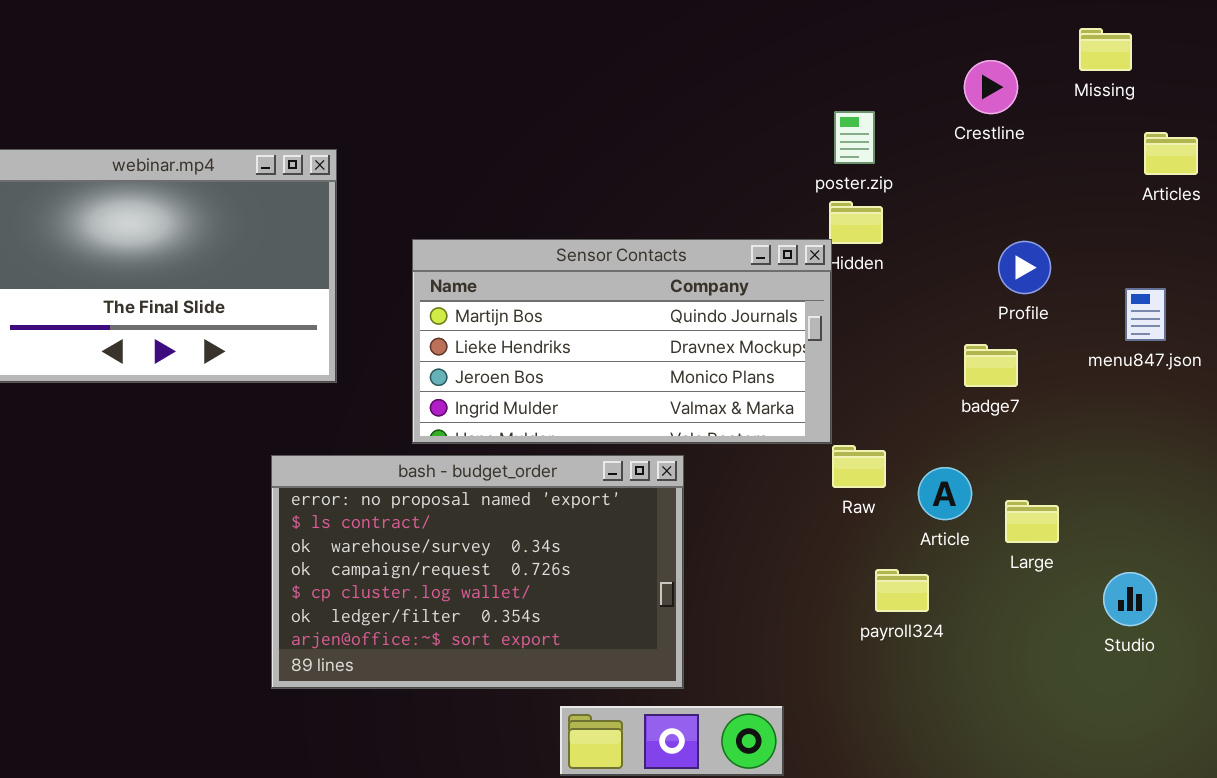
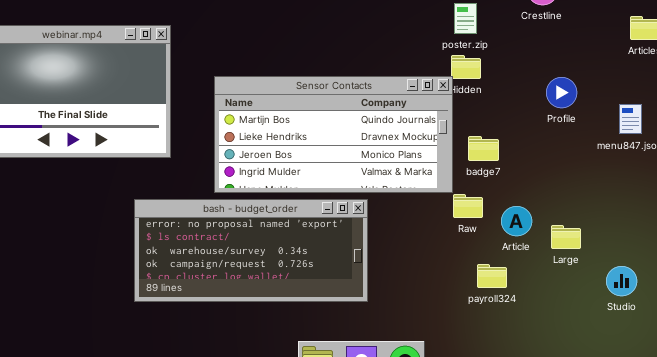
badge7: [964,344,1018,387] -> [468,136,499,161], moved
bash - budget_order: [271,455,684,689] -> [134,199,368,302], resized

